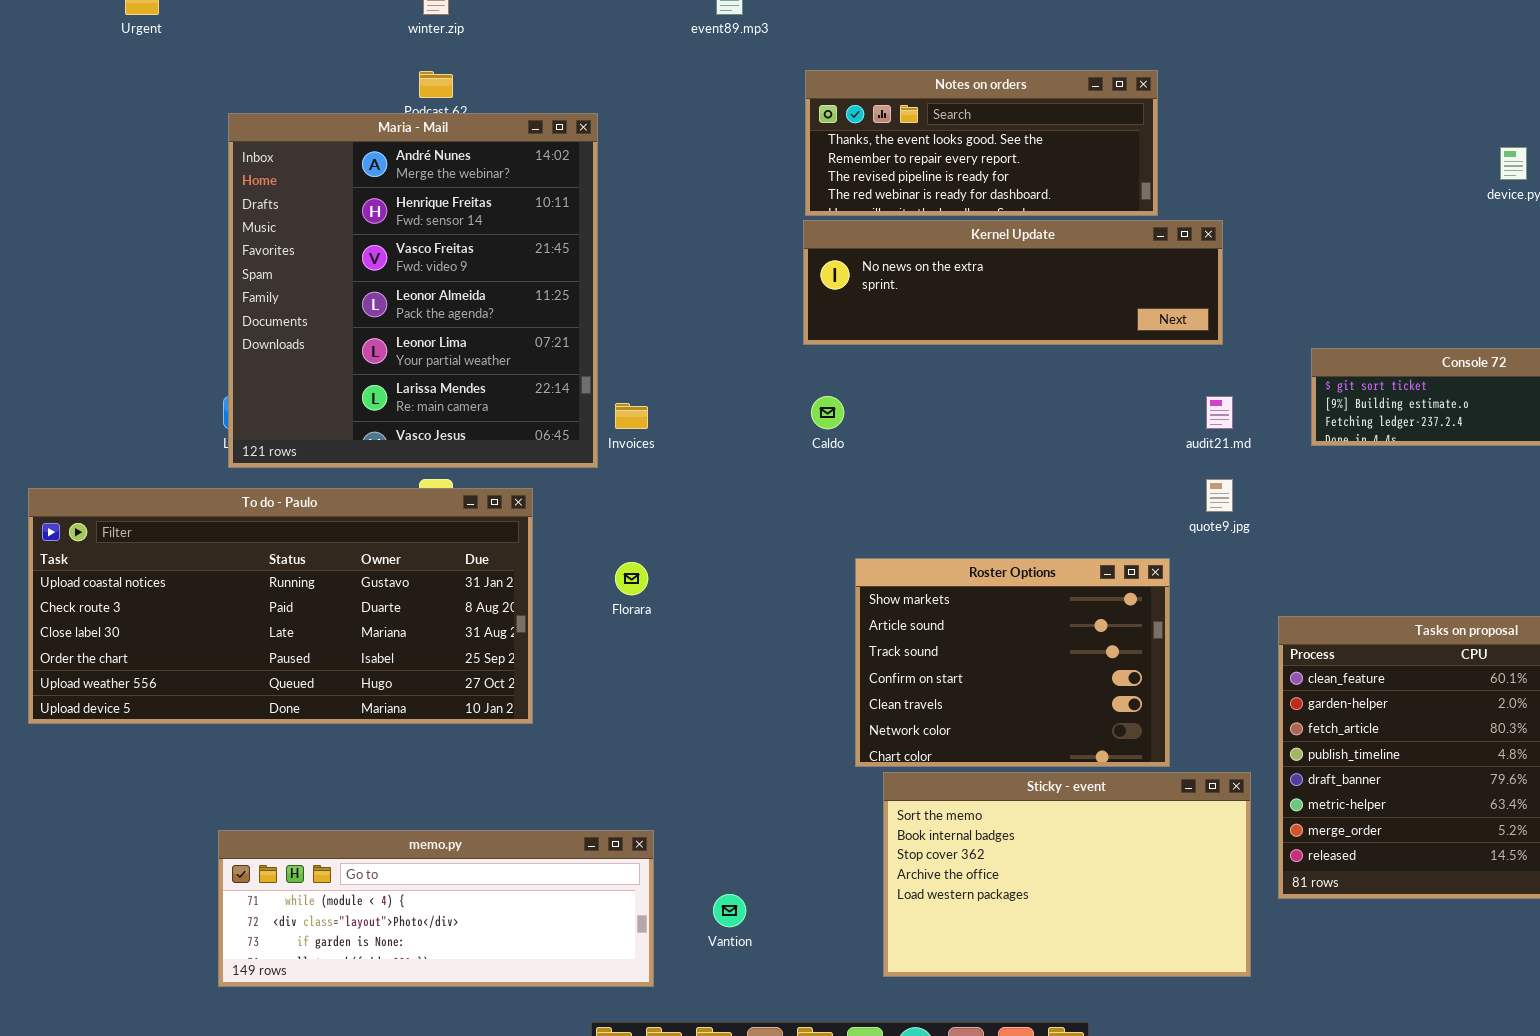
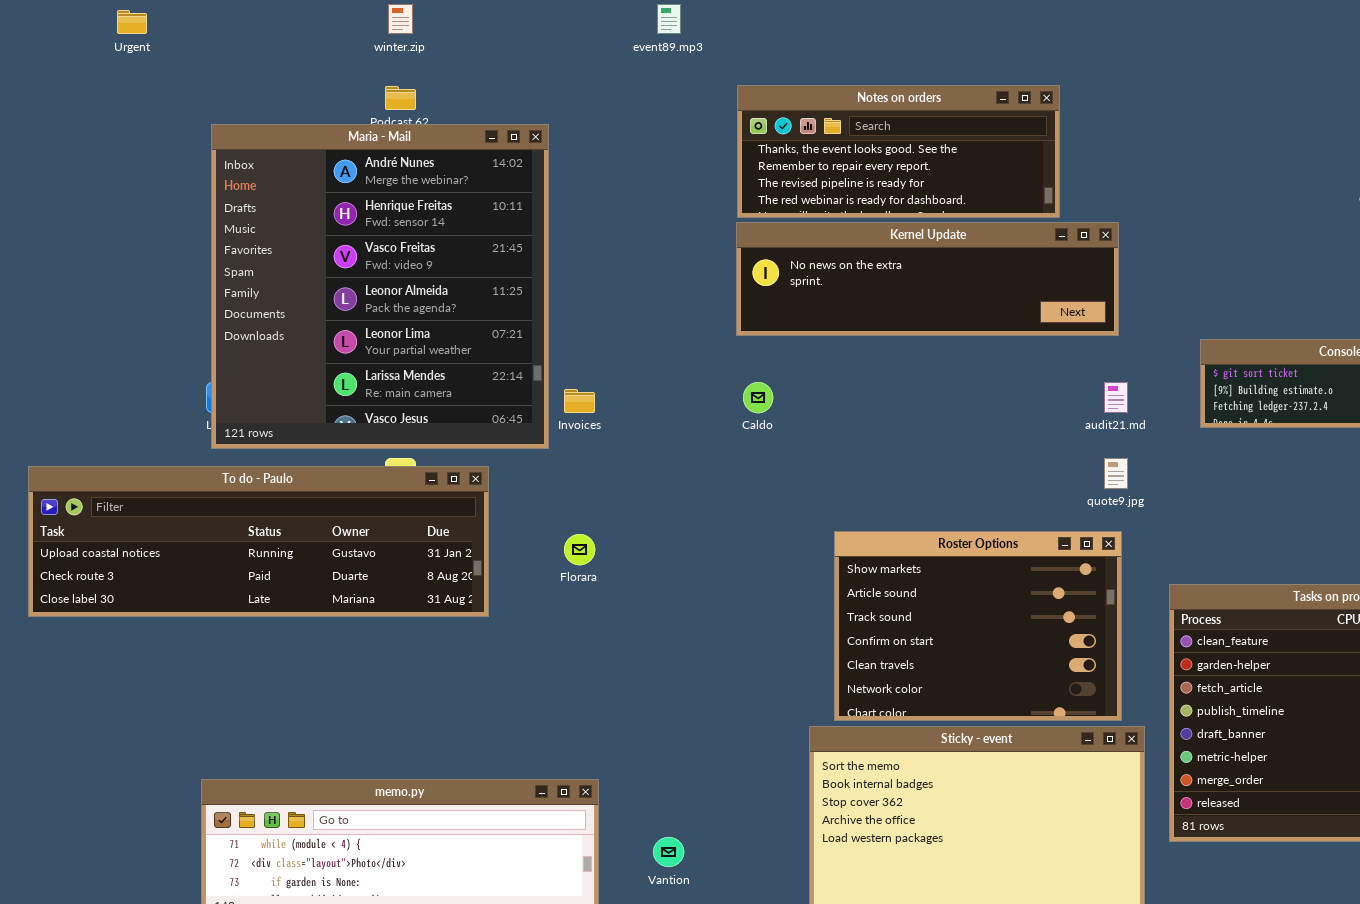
To do - Paulo: [28,488,533,724] -> [28,466,489,617], resized
Roster Options: [855,558,1170,767] -> [834,531,1122,721], moved

